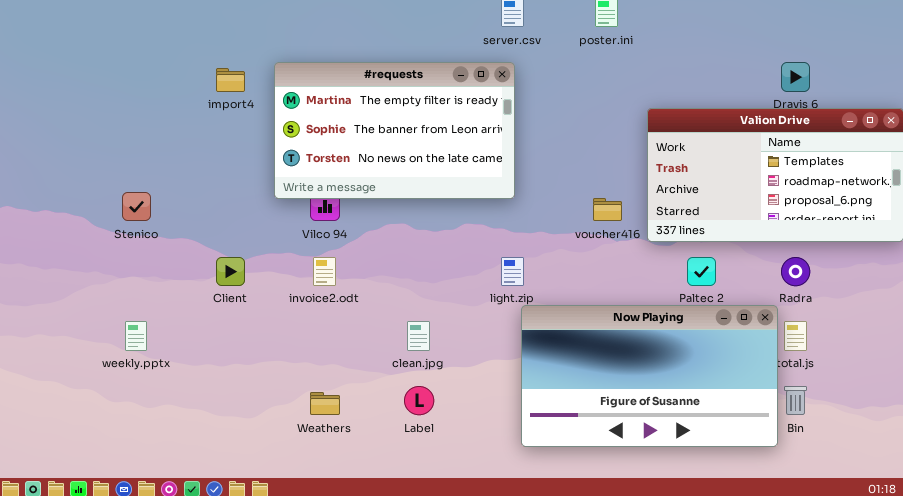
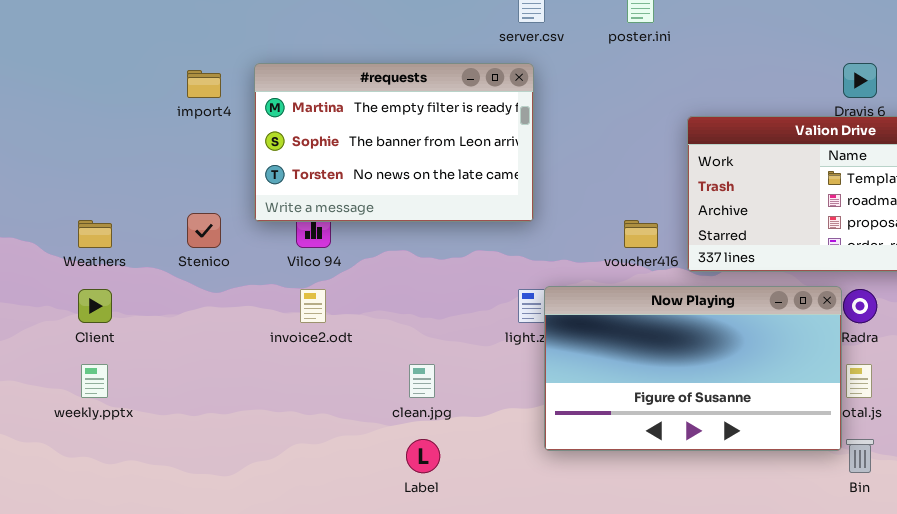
Stenico: [122,192,151,221] -> [187,213,221,248], moved
Client: [216,257,245,286] -> [78,289,112,323], moved
Now Playing: [521,305,778,447] -> [544,286,842,451], moved
Weathers: [310,392,340,415] -> [78,220,112,248], moved

